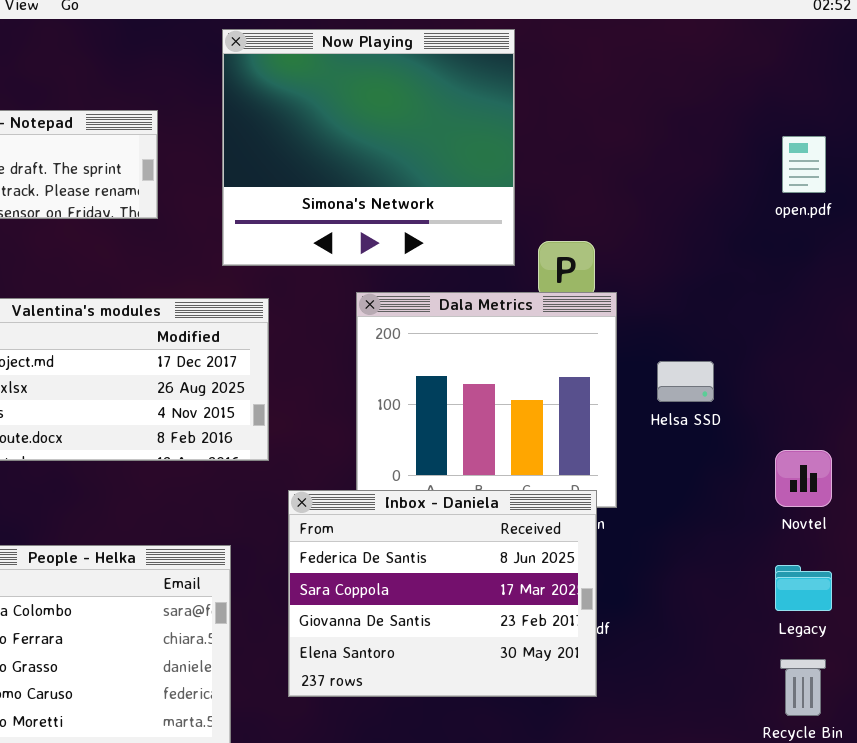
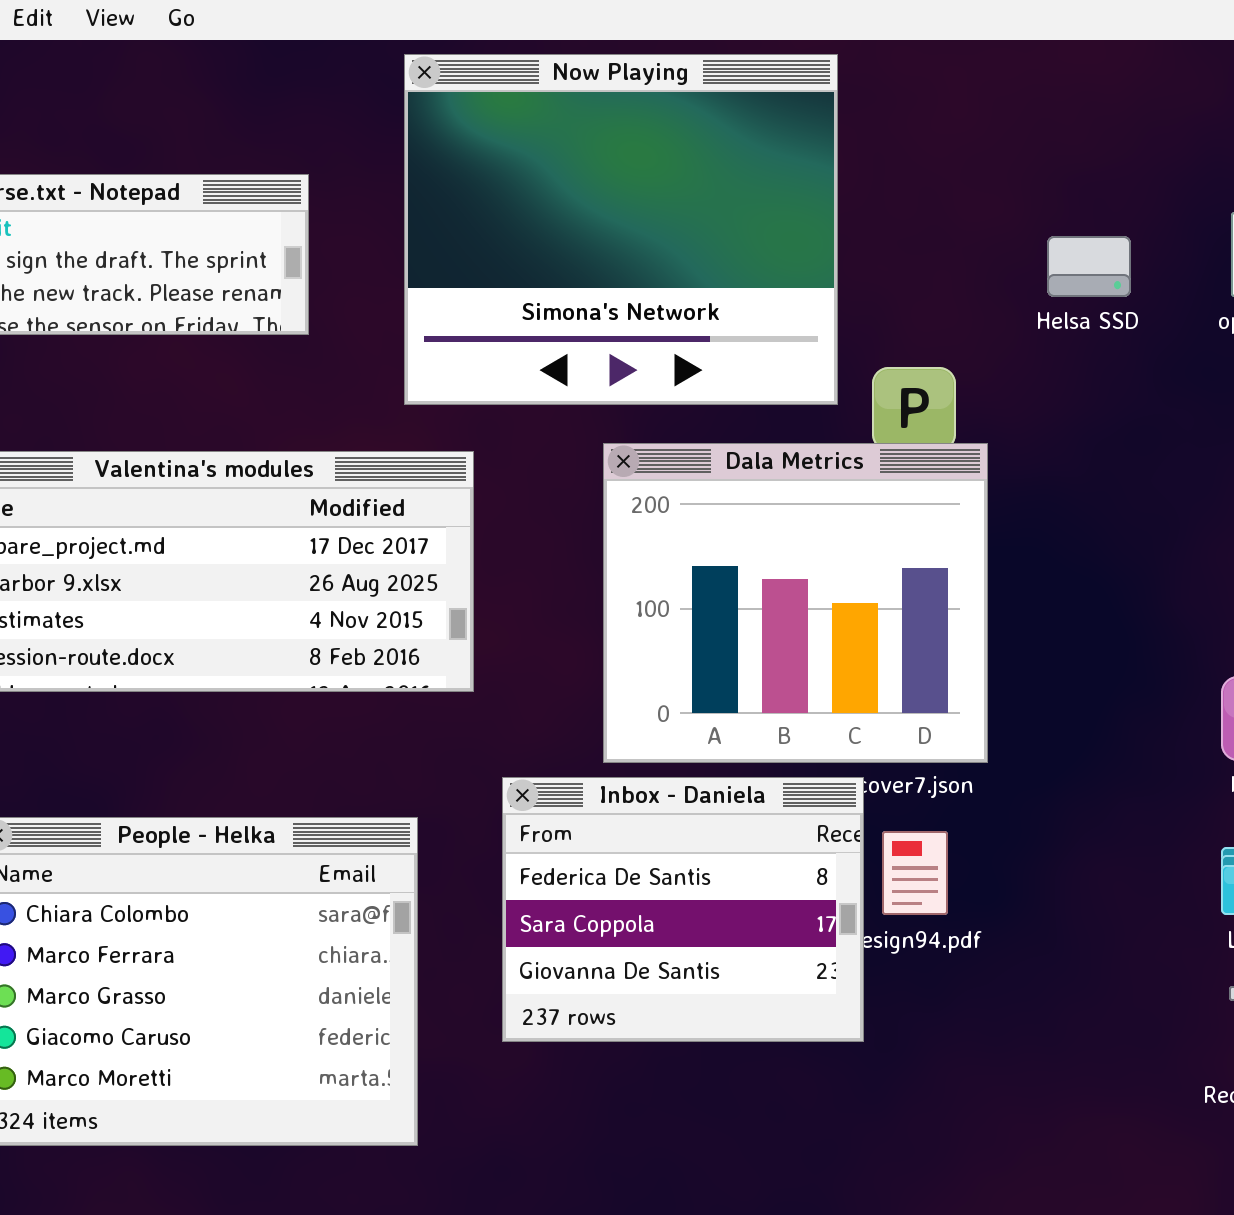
Helsa SSD: [657,361,714,402] -> [1047,236,1131,297], moved
Inbox - Daniela: [288,490,597,697] -> [502,777,864,1042], resized

